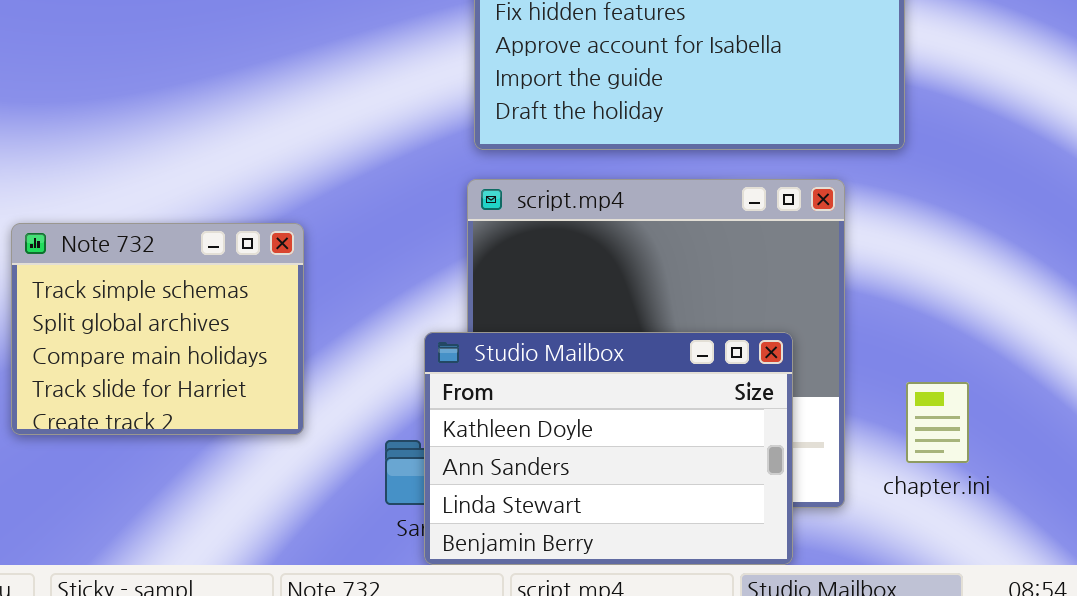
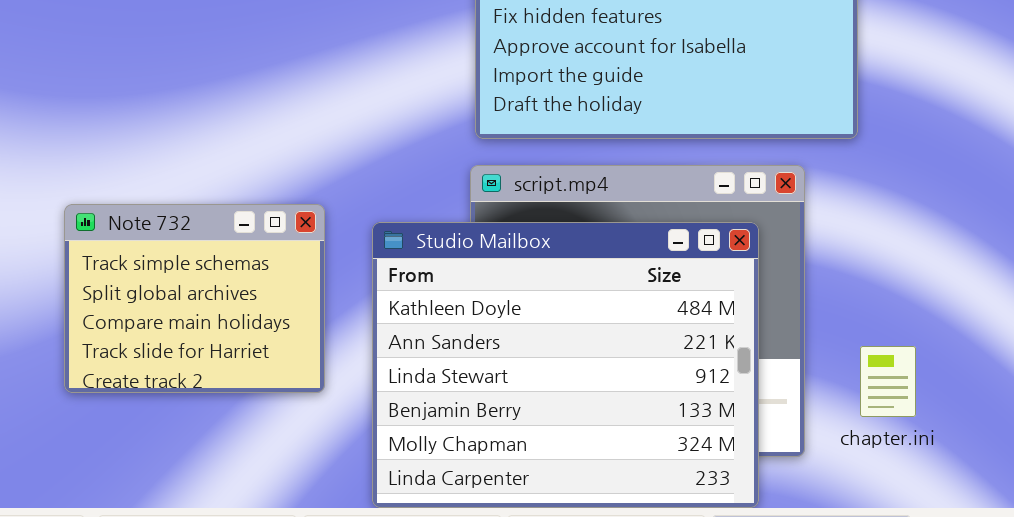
Studio Mailbox: [424,332,793,565] -> [372,222,759,508], resized

